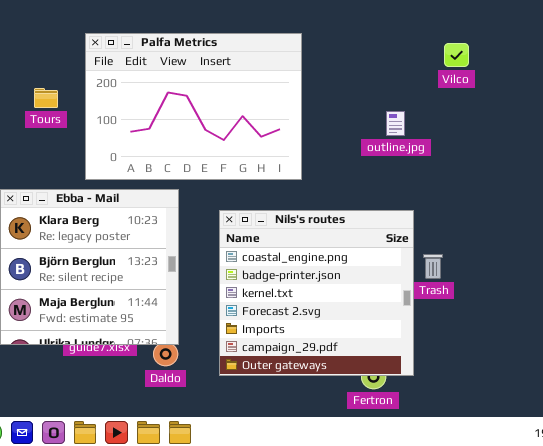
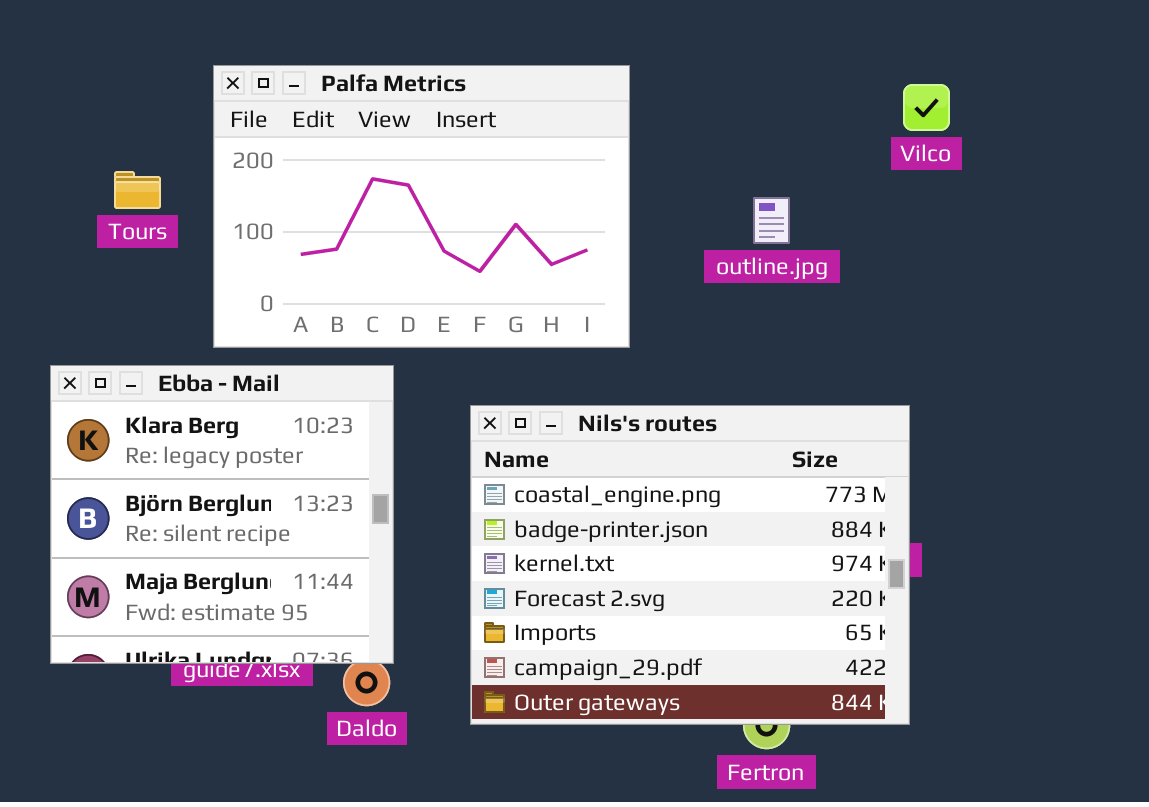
outline.jpg: [386,111,405,136] -> [753,197,790,244], moved
Nils's routes: [219,210,414,376] -> [470,405,910,725], resized

